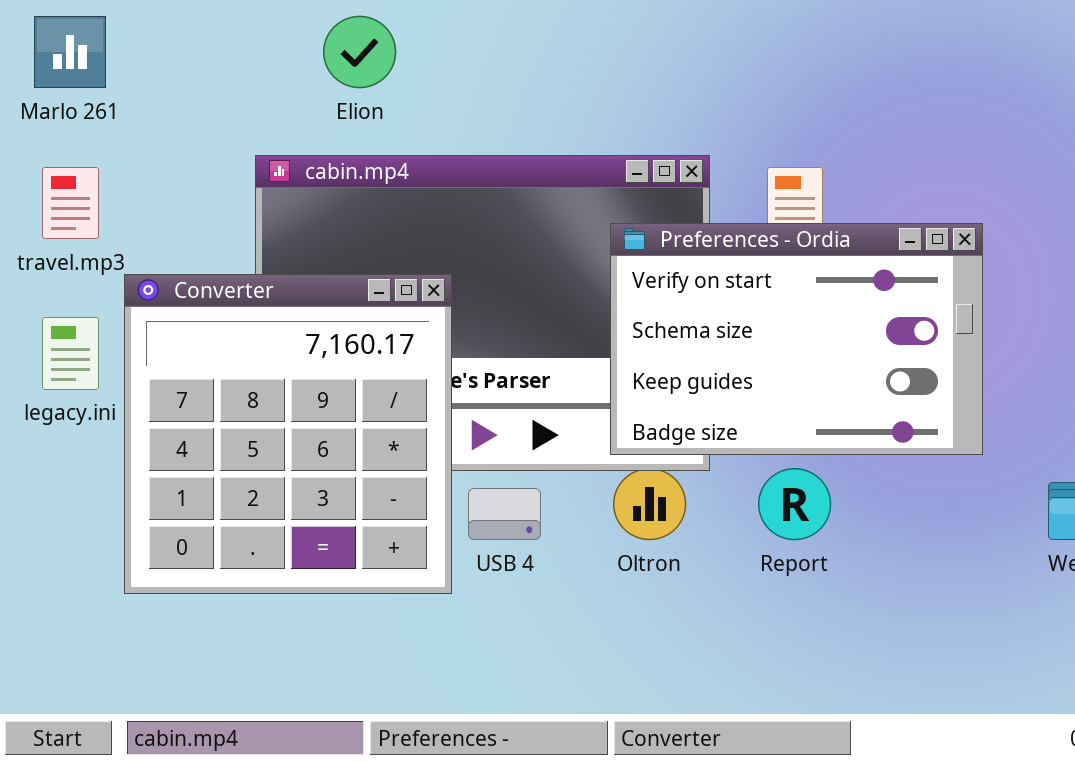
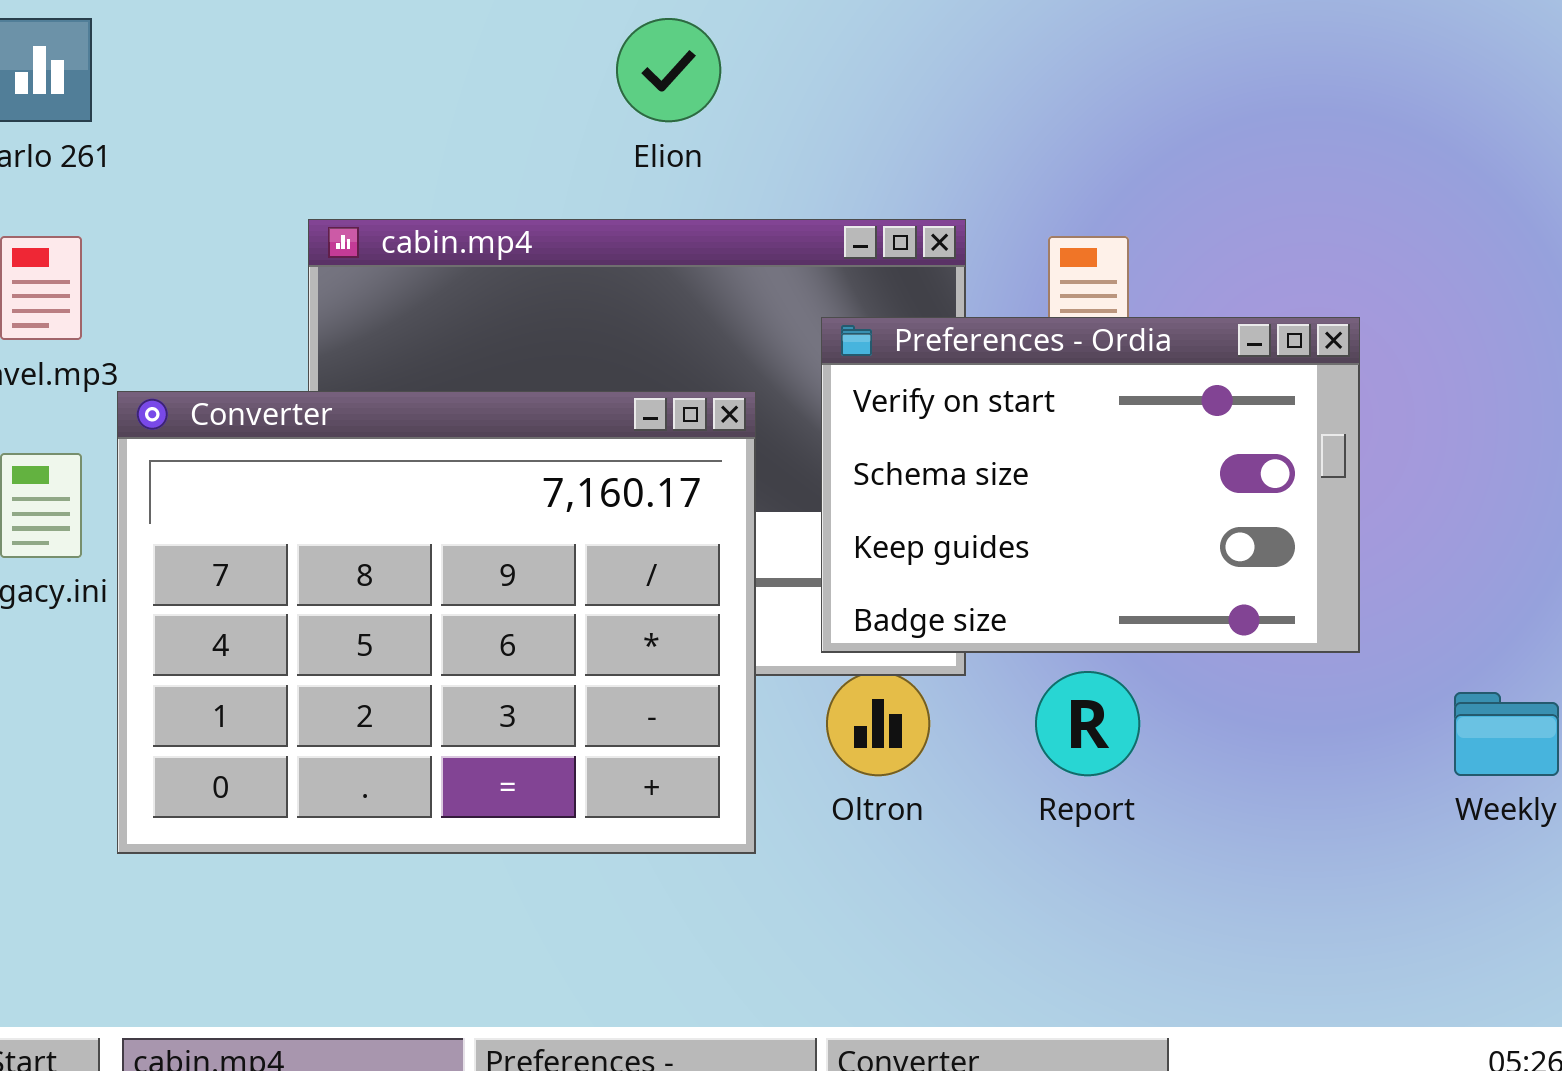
Elion: [323,16,396,88] -> [616,18,721,122], moved
Converter: [124,274,452,594] -> [117,391,756,854], resized

